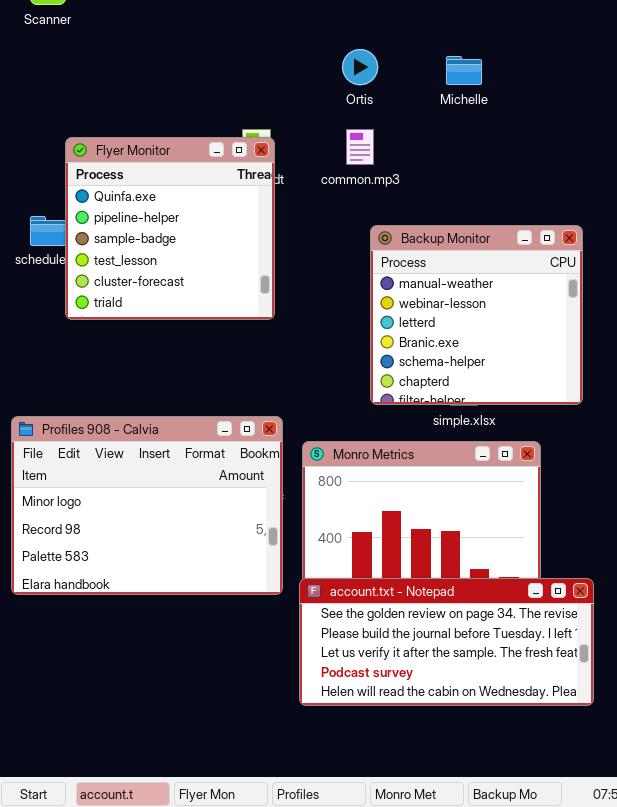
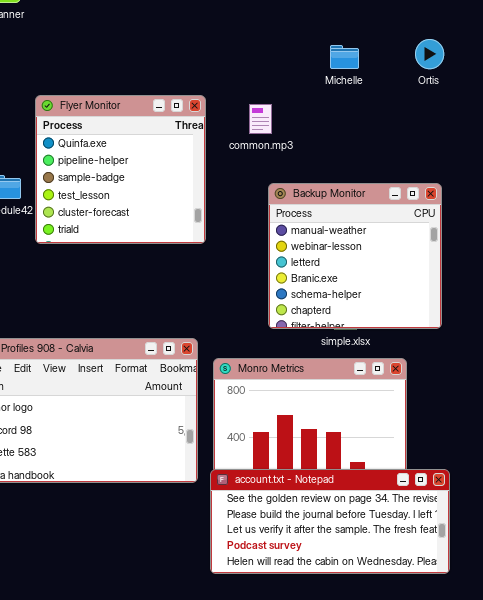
Ortis: [342,49,378,85] -> [415,39,444,69], moved
Flyer Monitor: [65,137,275,320] -> [35,95,206,244], moved

